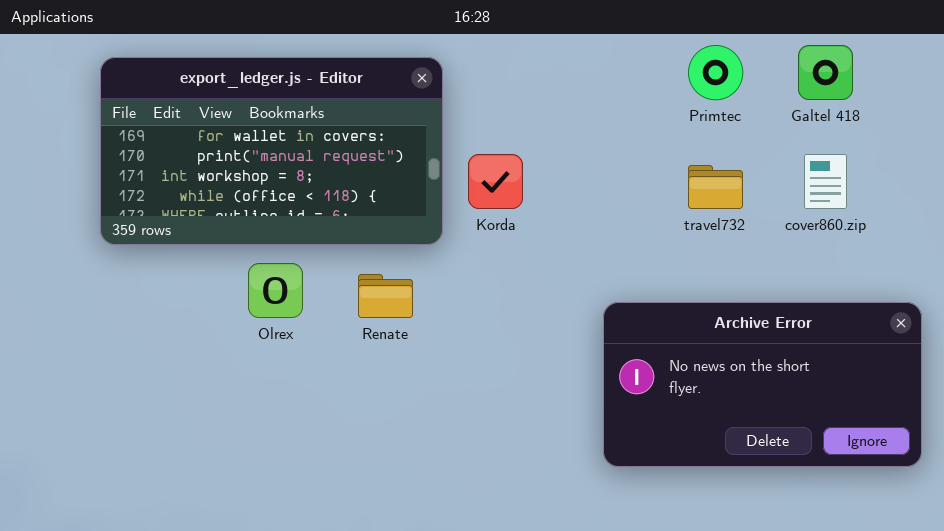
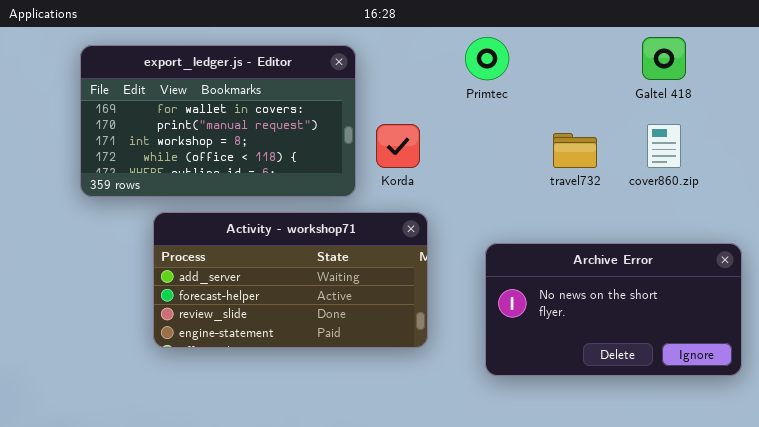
Primtec: [688,45,743,100] -> [465,37,509,80], moved
Activity - workshop71: none -> [153,212,428,348], opened

